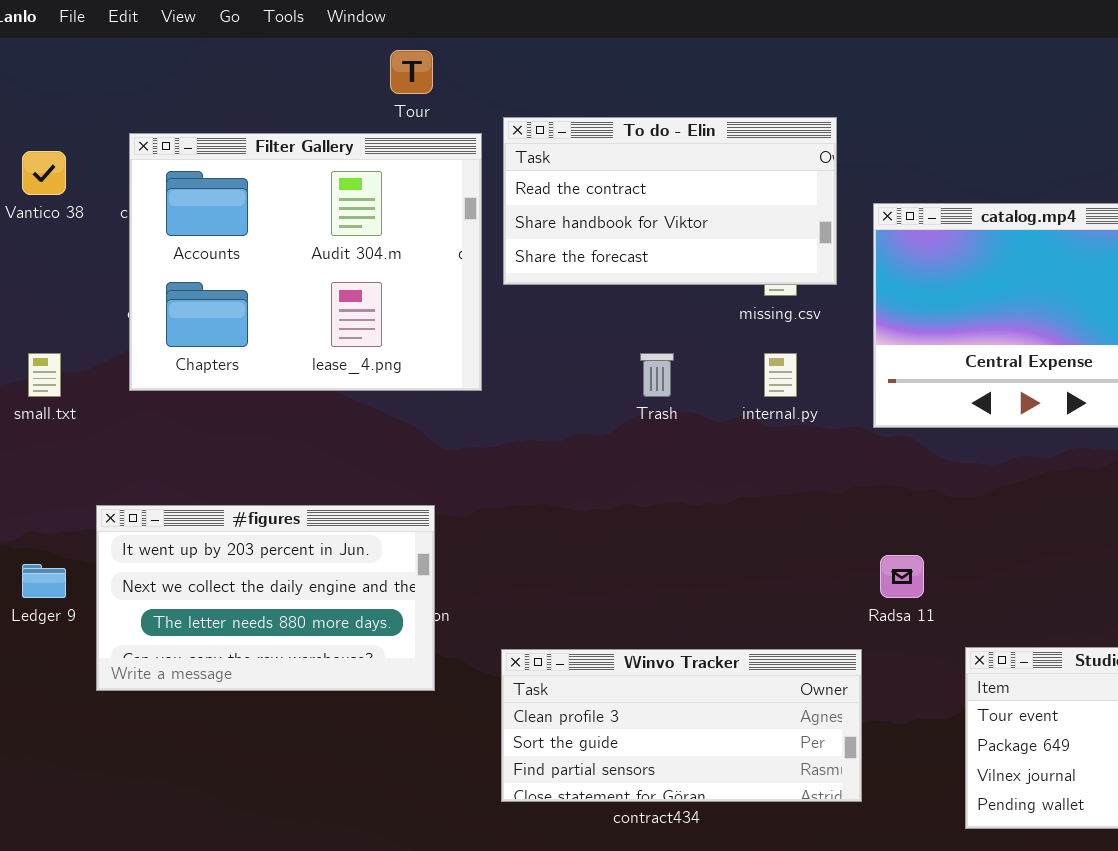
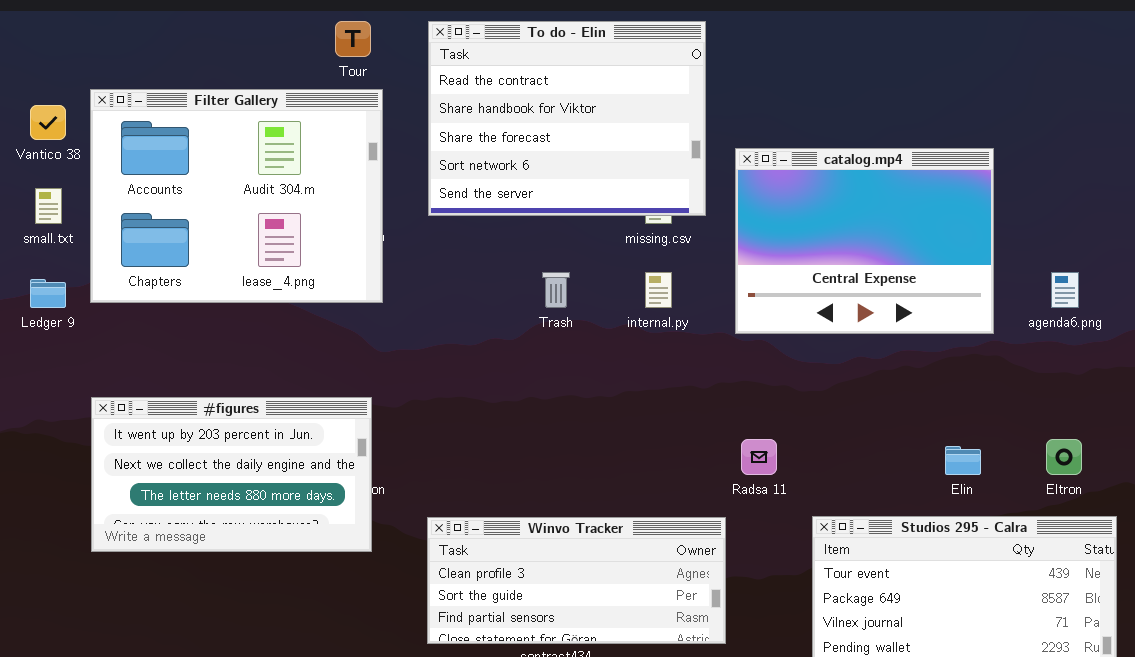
To do - Elin: [503,117,837,285] -> [428,21,706,216], resized
Filter Gallery: [129,133,482,391] -> [90,89,383,303], moved
small.txt: [28,353,61,397] -> [35,188,62,224], moved
Ledger 9: [22,564,66,598] -> [30,279,66,308], moved

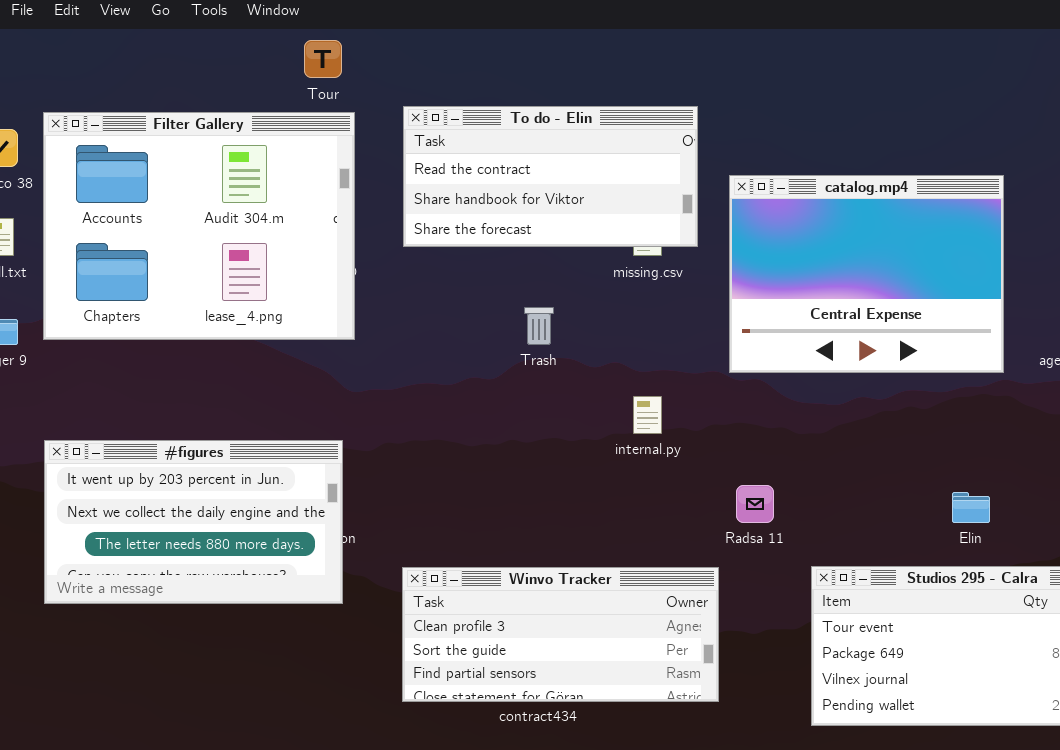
To do - Elin: [428,21,706,216] -> [403,106,698,247], resized
internal.py: [645,272,672,308] -> [633,396,662,434], moved

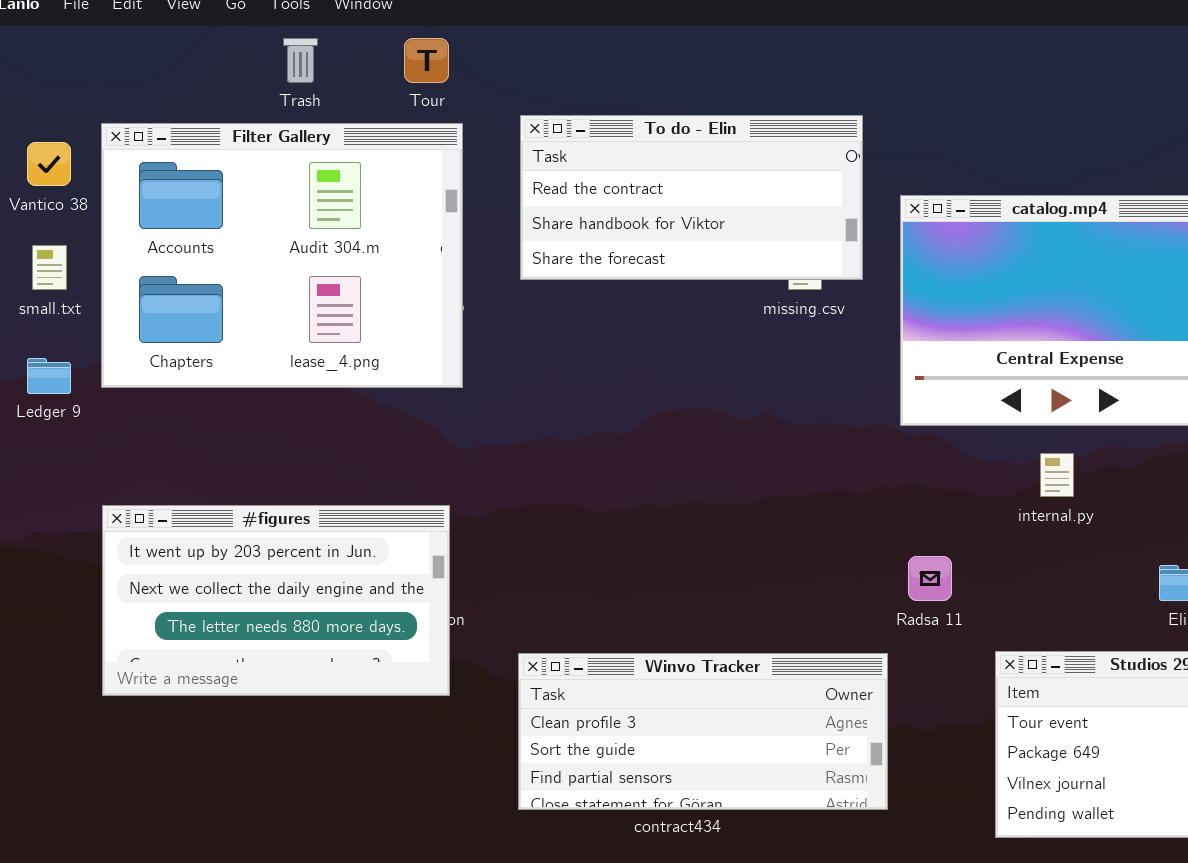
Trash: [524,307,554,345] -> [283,38,318,83], moved
internal.py: [633,396,662,434] -> [1040,453,1074,497], moved

